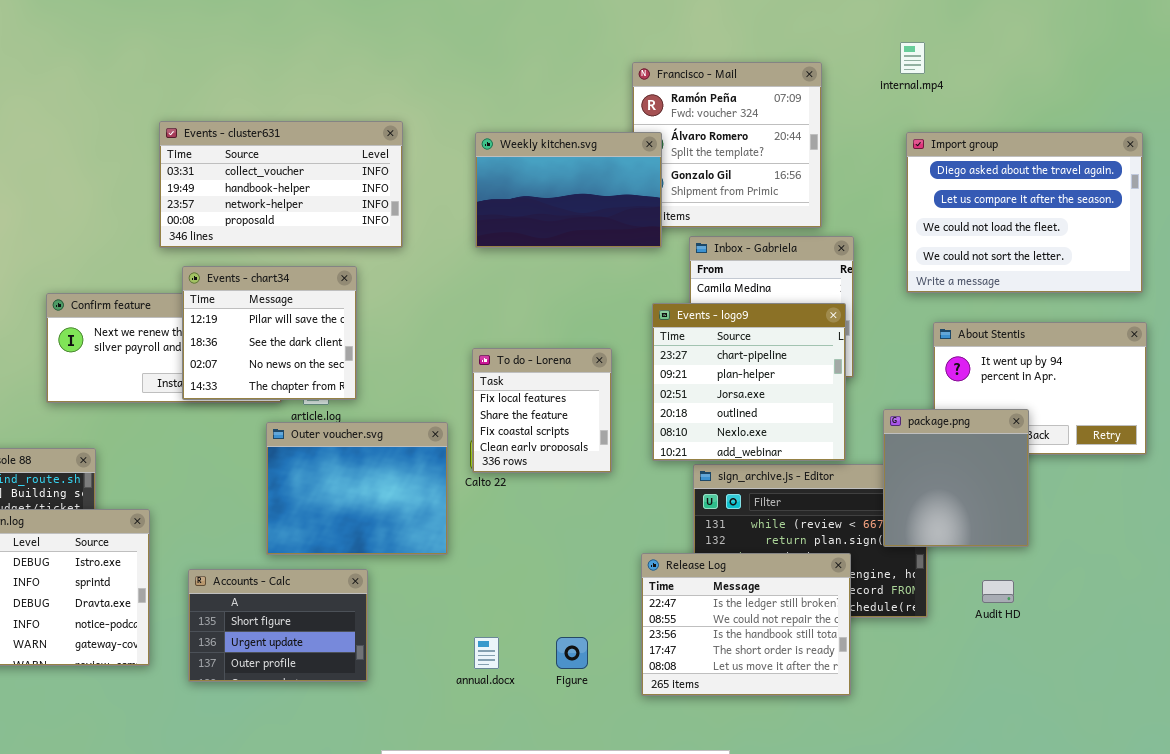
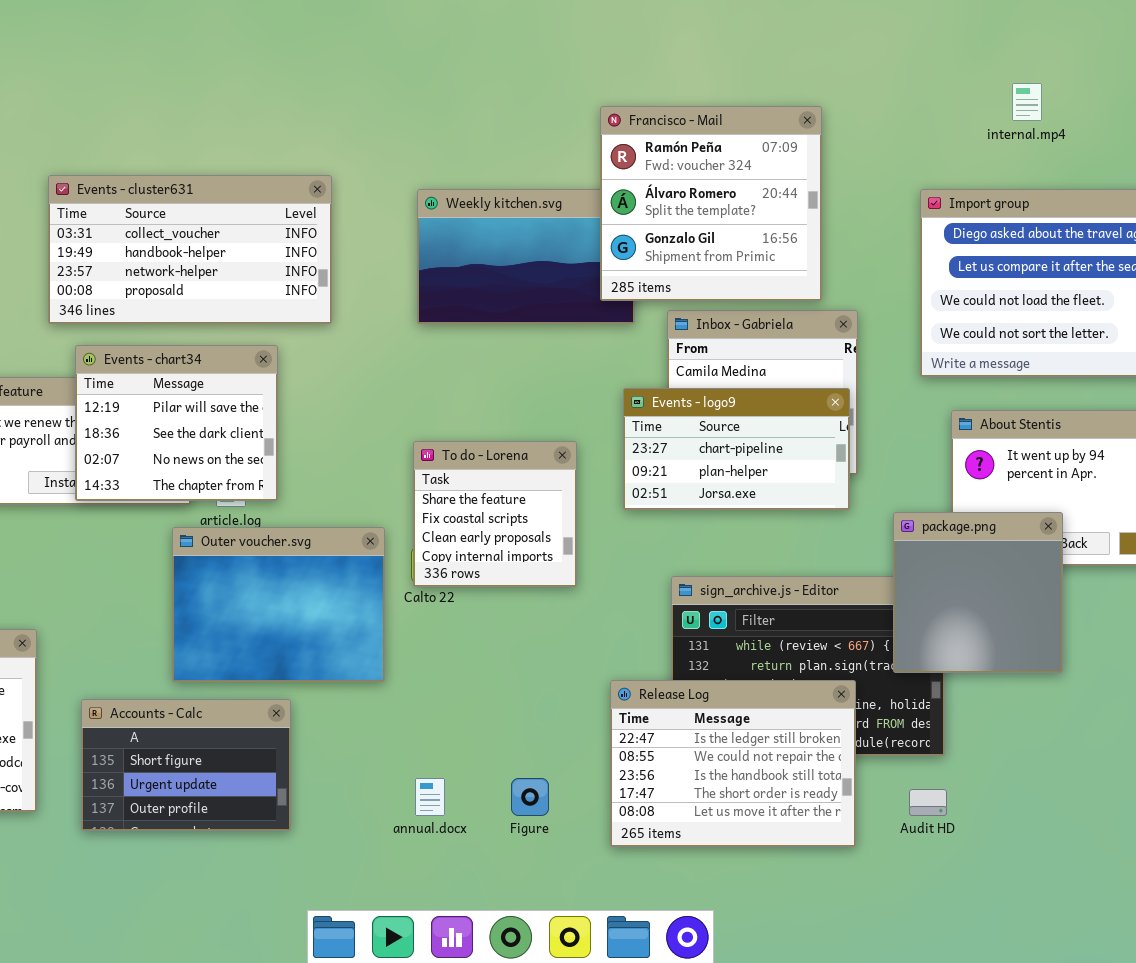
internal.mp4: [900,42,925,74] -> [1012,83,1042,121], moved
Francisco - Mail: [632,62,822,228] -> [600,106,822,301], raised
Events - logo9: [652,303,846,461] -> [623,388,850,510], resized
To do - Lorena: [472,348,612,473] -> [413,441,577,587], scrolled down 1 row
Audit HD: [982,580,1014,603] -> [909,789,947,816], moved

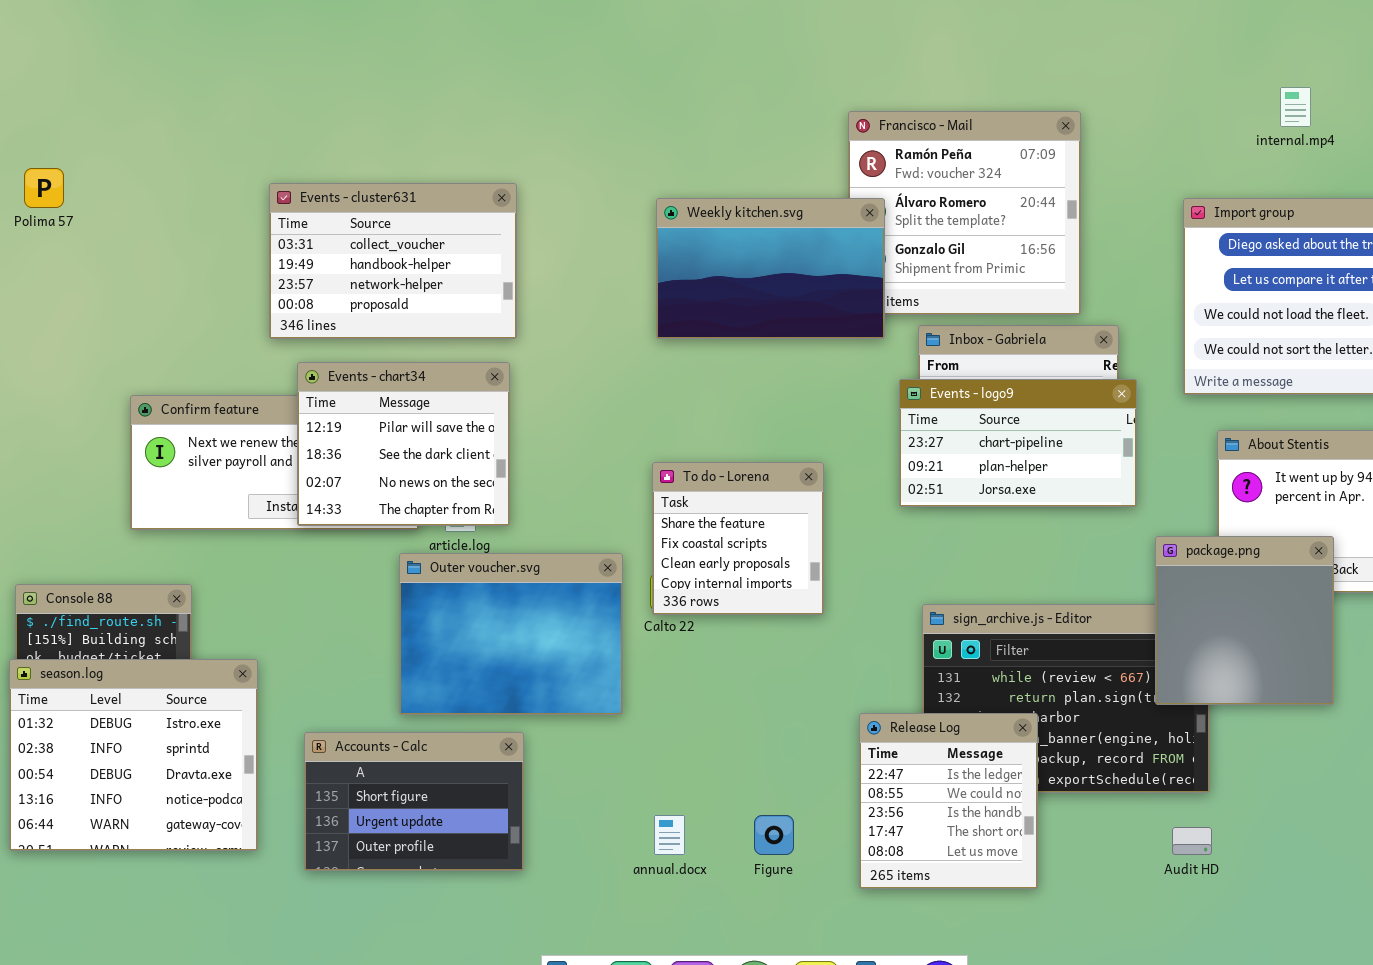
Events - cluster631: [48,175,332,324] -> [269,183,517,339], resized
Weekly kitchen.svg: [417,189,635,324] -> [656,198,885,339], raised
Events - logo9: [623,388,850,510] -> [899,379,1137,507], moved
Release Log: [610,680,856,847] -> [859,713,1038,889], resized

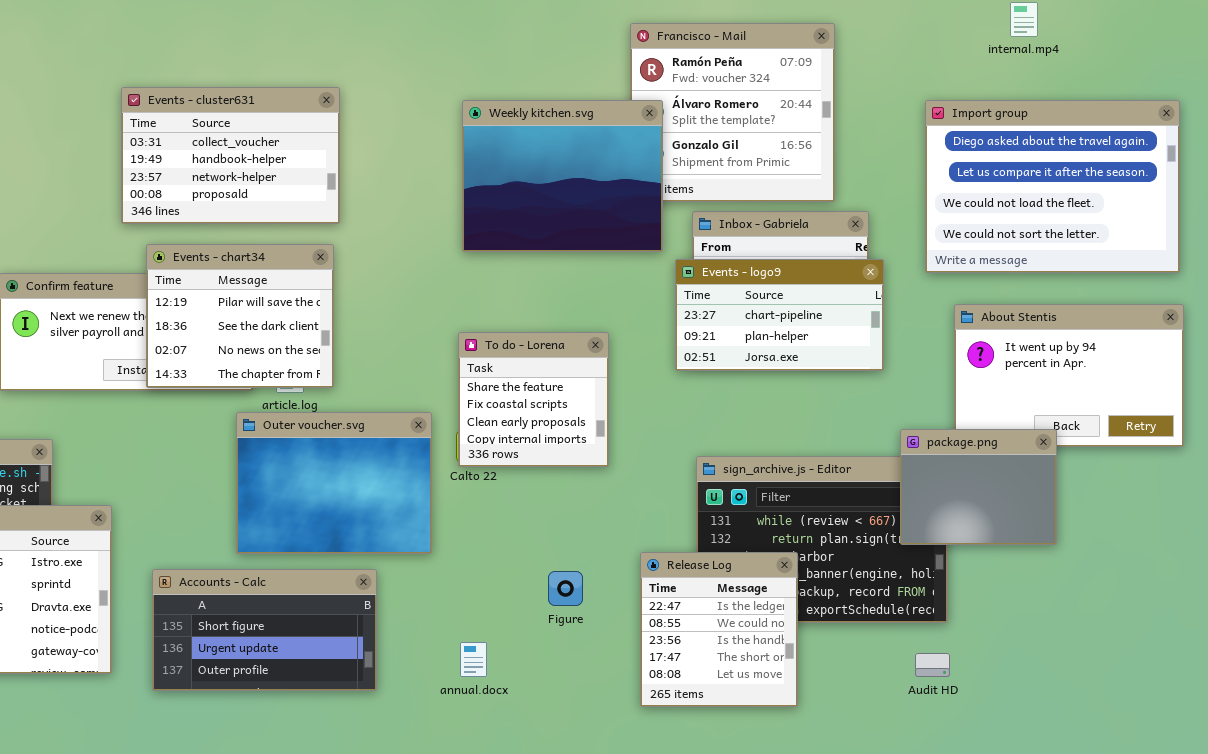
Weekly kitchen.svg: [656,198,885,339] -> [462,100,663,252], resized
package.png: [1155,536,1334,705] -> [900,429,1057,545], resized
Accounts - Calc: [304,732,524,871] -> [152,569,377,691], resized
Figure: [754,815,794,855] -> [548,571,583,606], moved

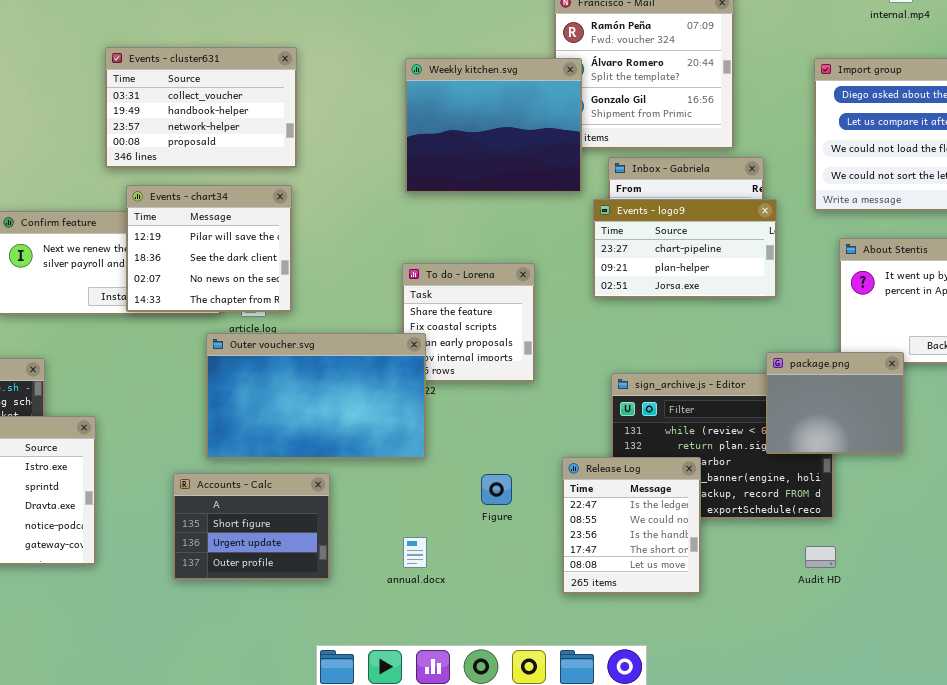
Outer voucher.svg: [236,412,432,554] -> [206,333,426,459], resized
package.png: [900,429,1057,545] -> [766,352,904,454], moved
Accounts - Calc: [152,569,377,691] -> [173,473,330,580], resized

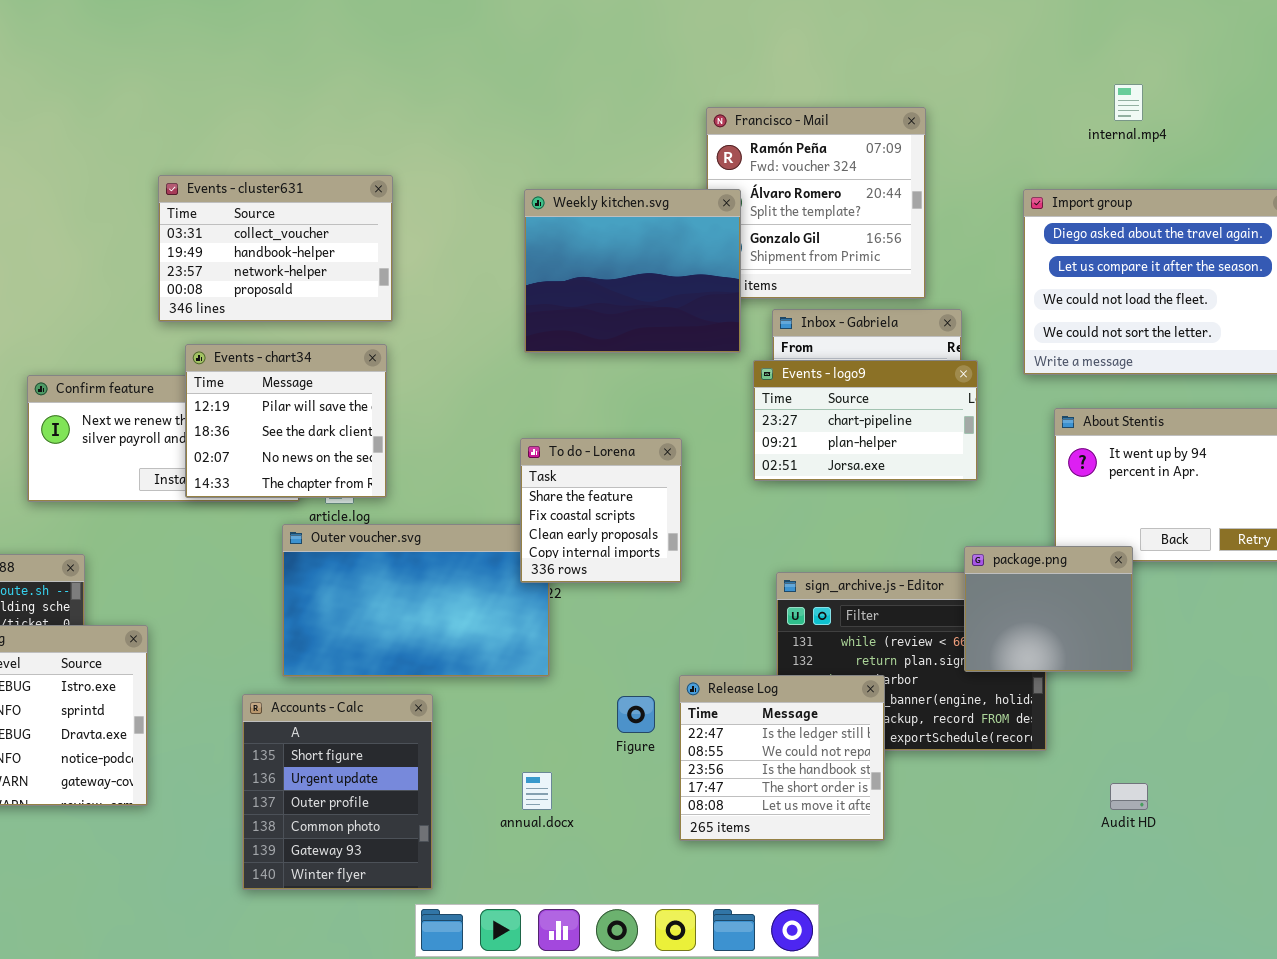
To do - Lorena: [402,263,535,382] -> [520,438,682,583], raised
Release Log: [562,457,701,594] -> [679,675,885,841], resized
Accounts - Calc: [173,473,330,580] -> [242,694,433,890], resized
Audit HD: [805,546,836,568] -> [1110,783,1148,810], moved

